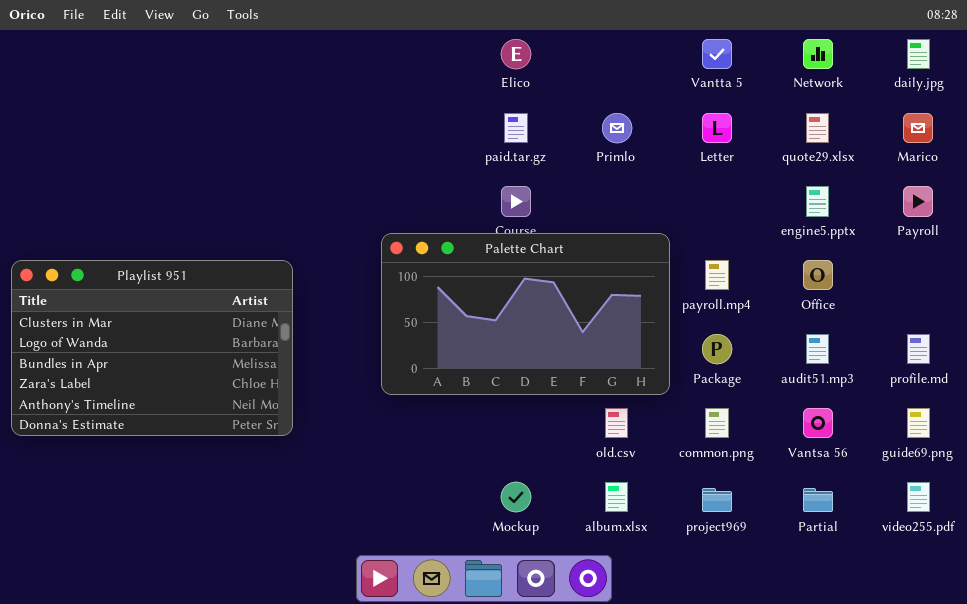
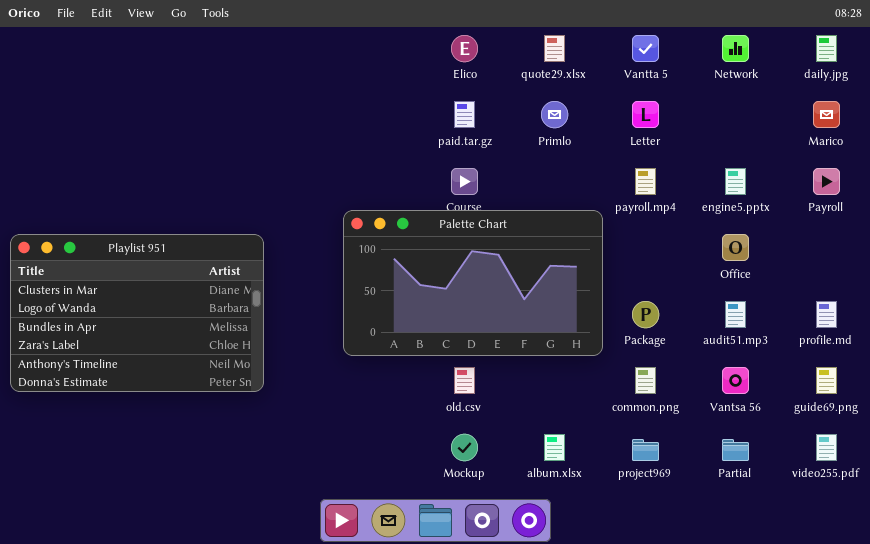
quote29.xlsx: [806,113,829,143] -> [544,35,565,62], moved
payroll.mp4: [705,260,729,290] -> [635,168,656,195], moved
old.csv: [605,408,628,438] -> [454,367,475,394], moved

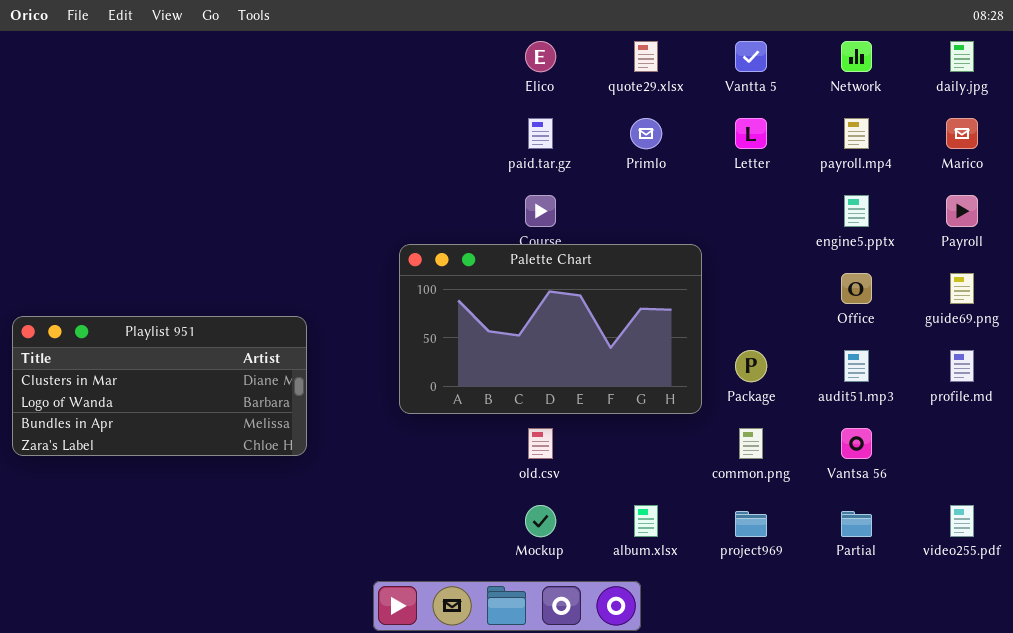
payroll.mp4: [635,168,656,195] -> [844,118,869,149], moved
Playlist 951: [10,234,264,392] -> [12,316,307,456], resized
guide69.png: [816,367,837,394] -> [950,273,974,304], moved

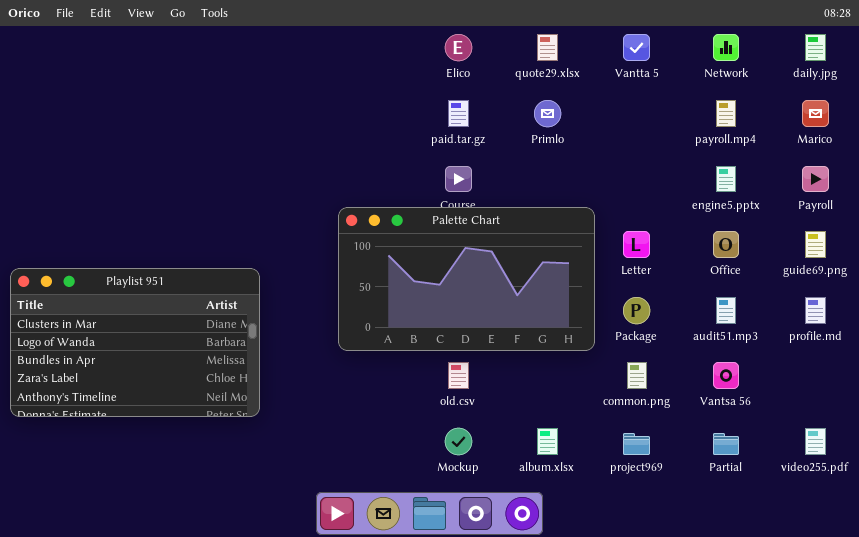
Letter: [735,118,767,149] -> [623,231,650,258], moved
Playlist 951: [12,316,307,456] -> [10,268,260,417], resized

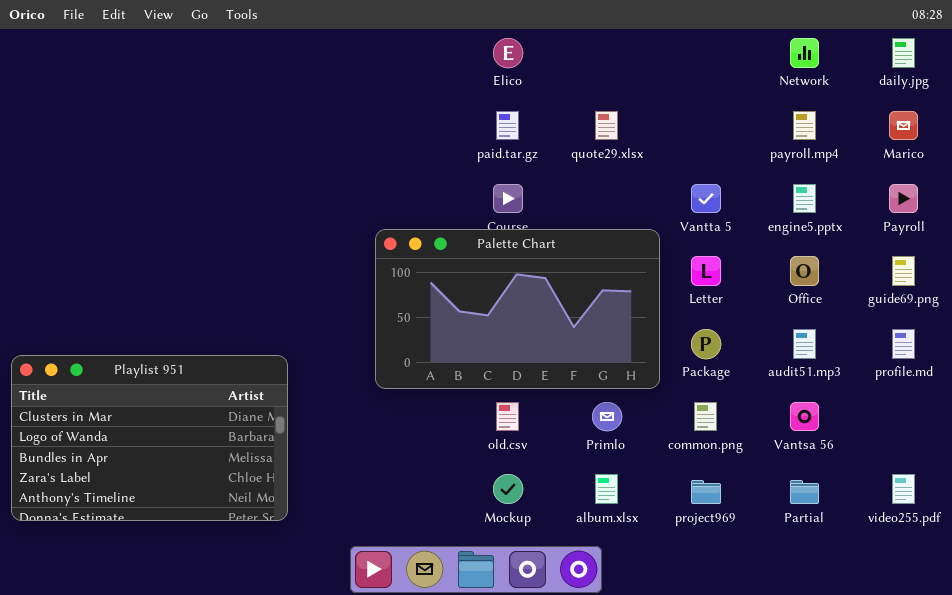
quote29.xlsx: [537,34,558,61] -> [595,111,618,140], moved
Vantta 5: [623,34,650,61] -> [691,184,721,213], moved
Primlo: [534,100,561,127] -> [592,402,622,431], moved
Playlist 951: [10,268,260,417] -> [11,355,288,521], moved

